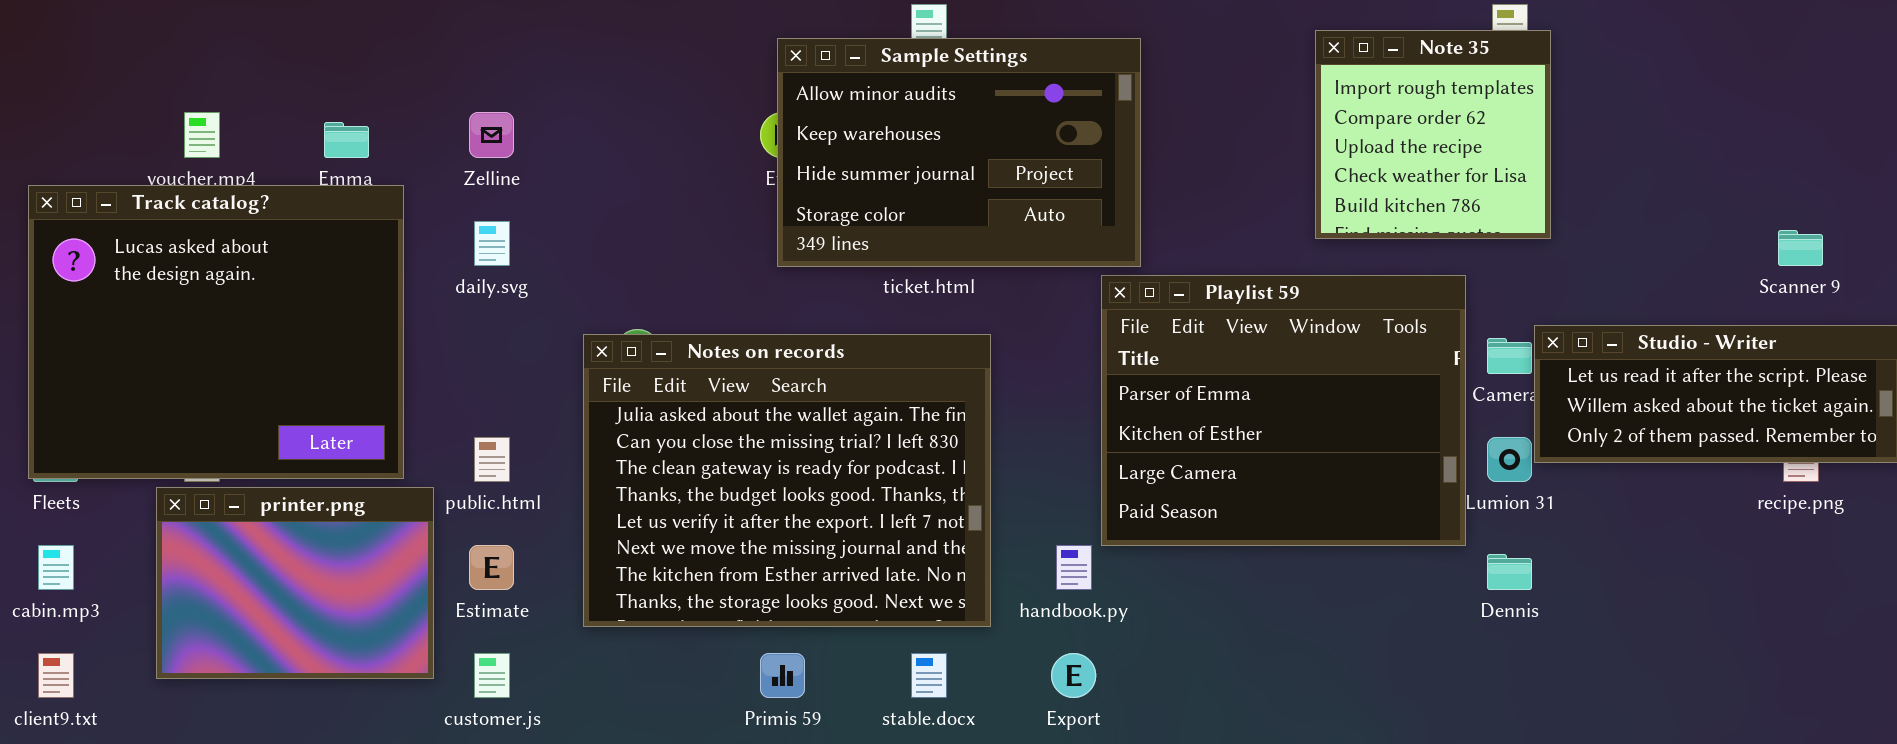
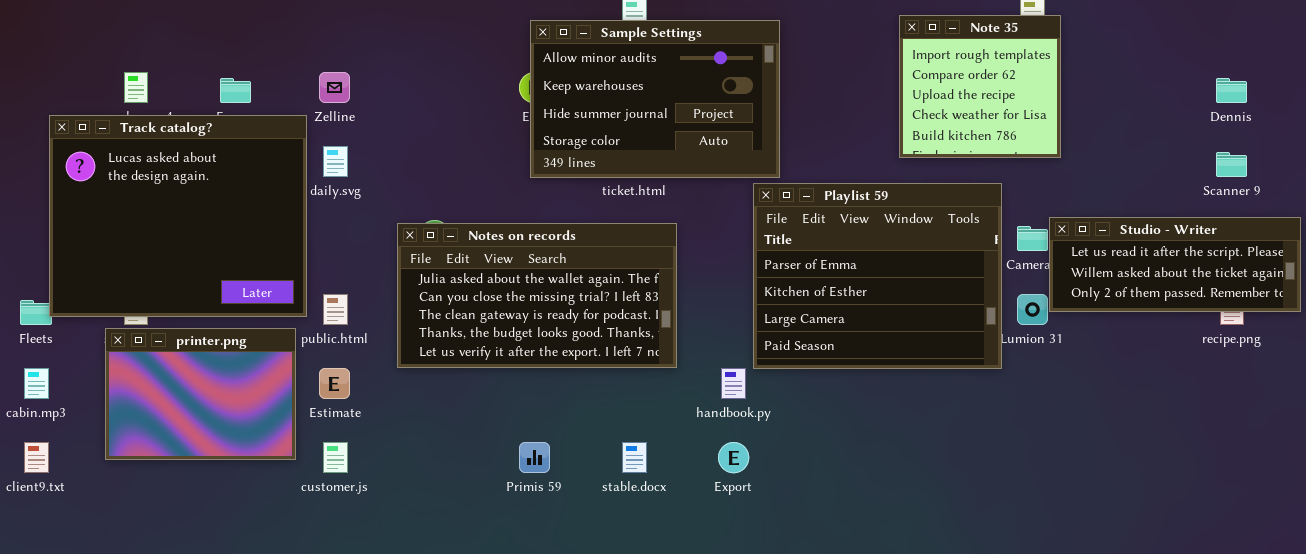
Track catalog?: [28,185,404,479] -> [49,115,307,317], moved
Notes on records: [583,334,991,627] -> [397,223,677,368], resized
Dennis: [1487,554,1532,590] -> [1216,78,1247,103], moved

